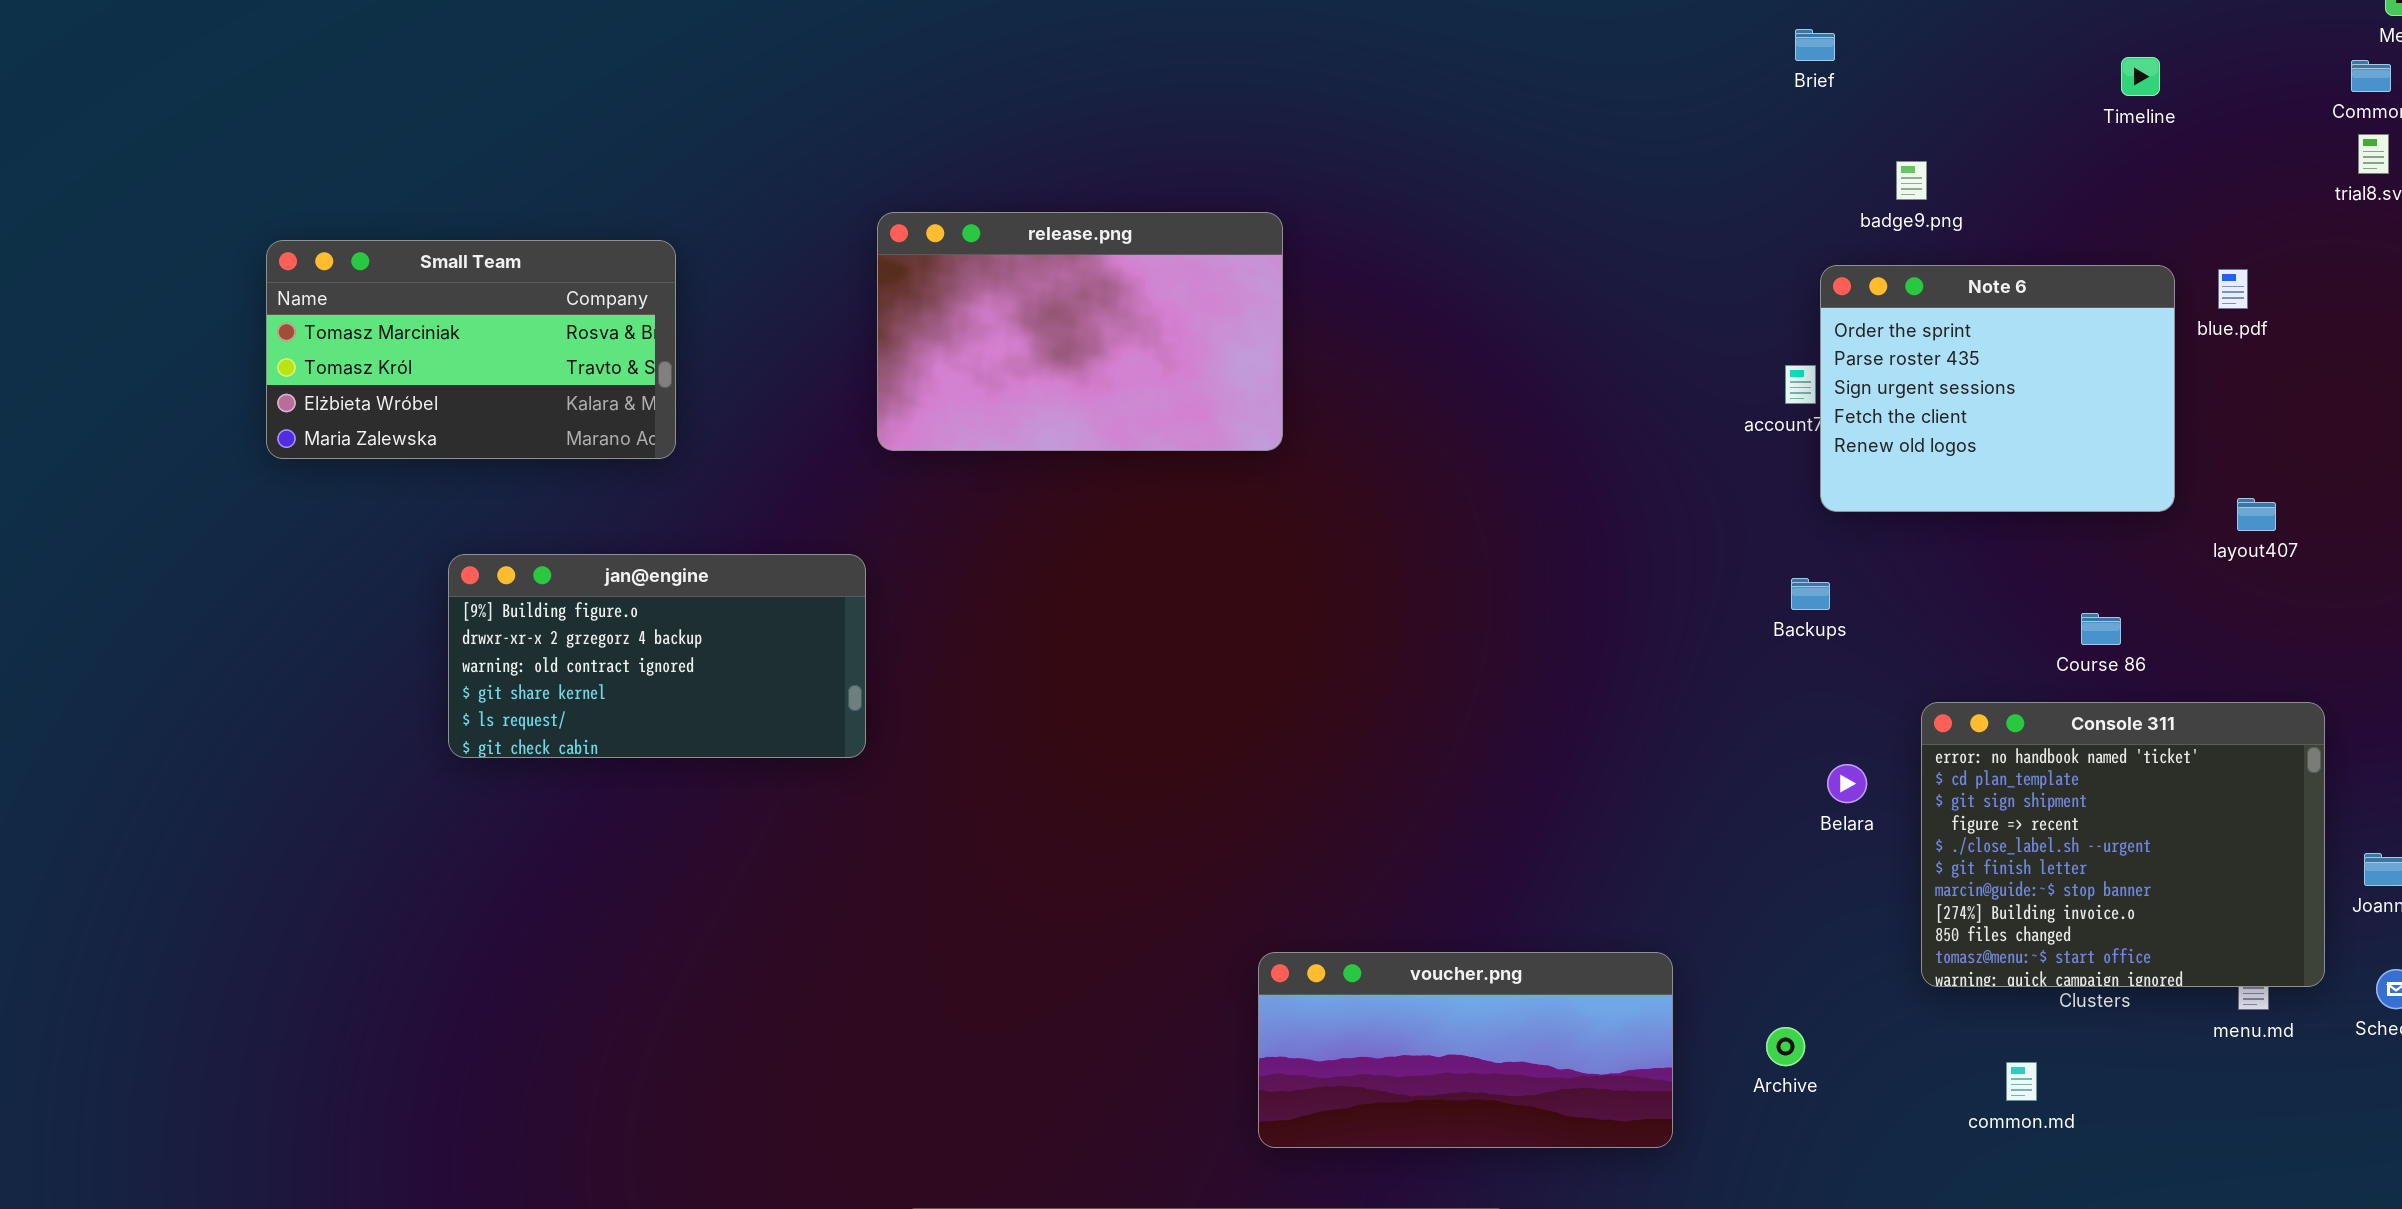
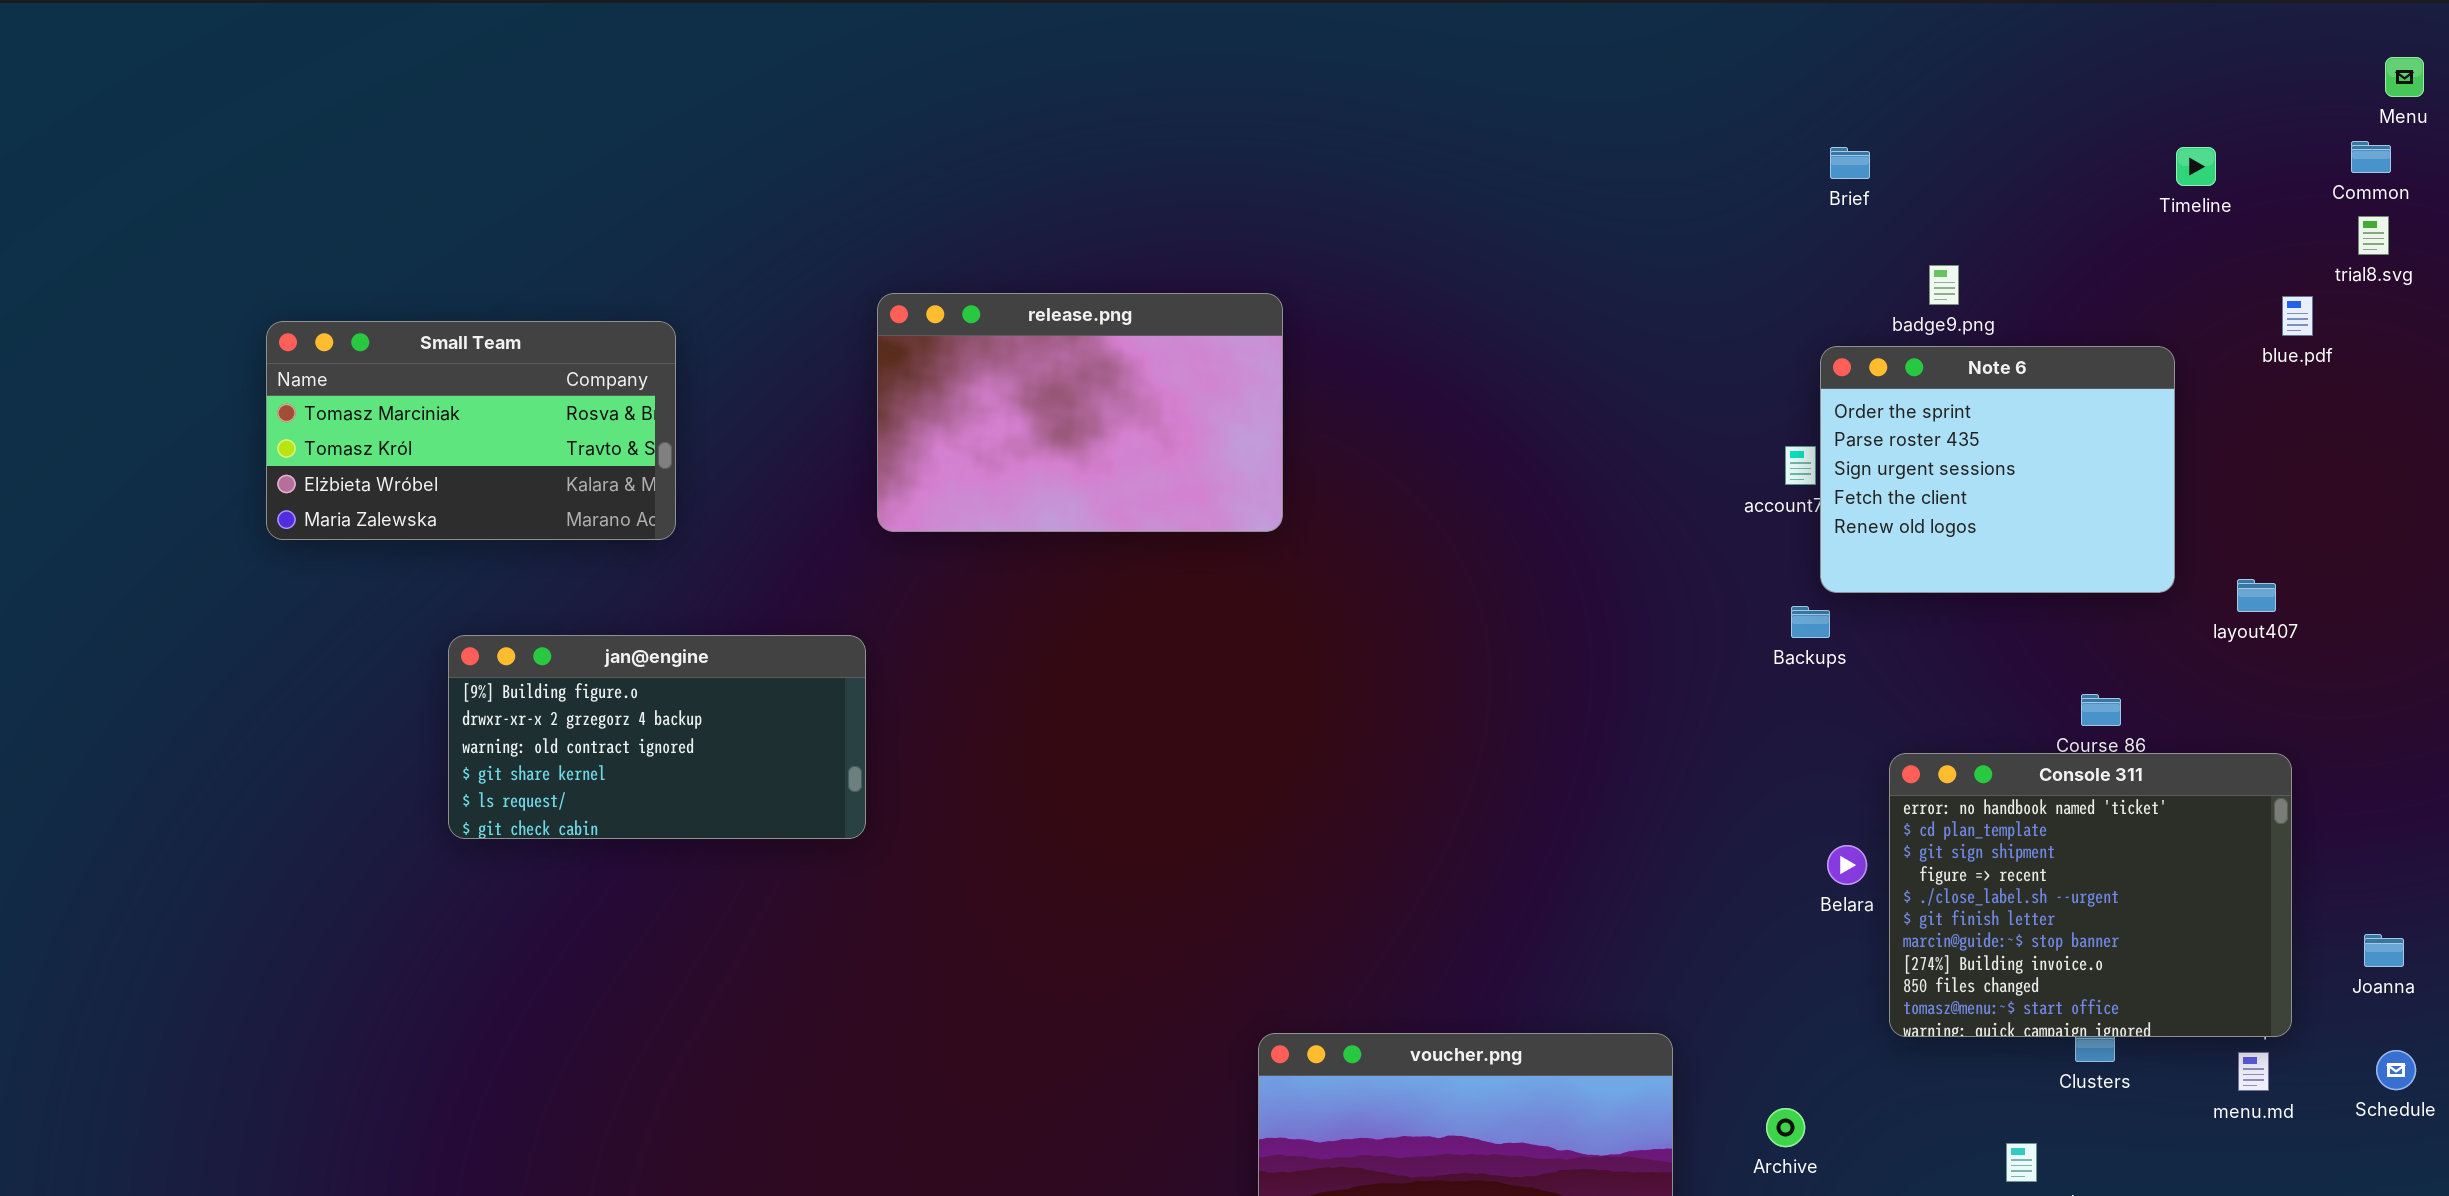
Brief: [1795,29,1835,61] -> [1830,147,1870,179], moved
Timeline: [2121,57,2160,96] -> [2176,147,2216,186], moved
badge9.png: [1896,161,1927,200] -> [1929,265,1959,305], moved
blue.pdf: [2218,269,2248,309] -> [2282,296,2313,336], moved
Backups: [1791,578,1830,610] -> [1791,606,1830,638], moved
Console 311: [1921,702,2325,987] -> [1889,753,2292,1037], moved

